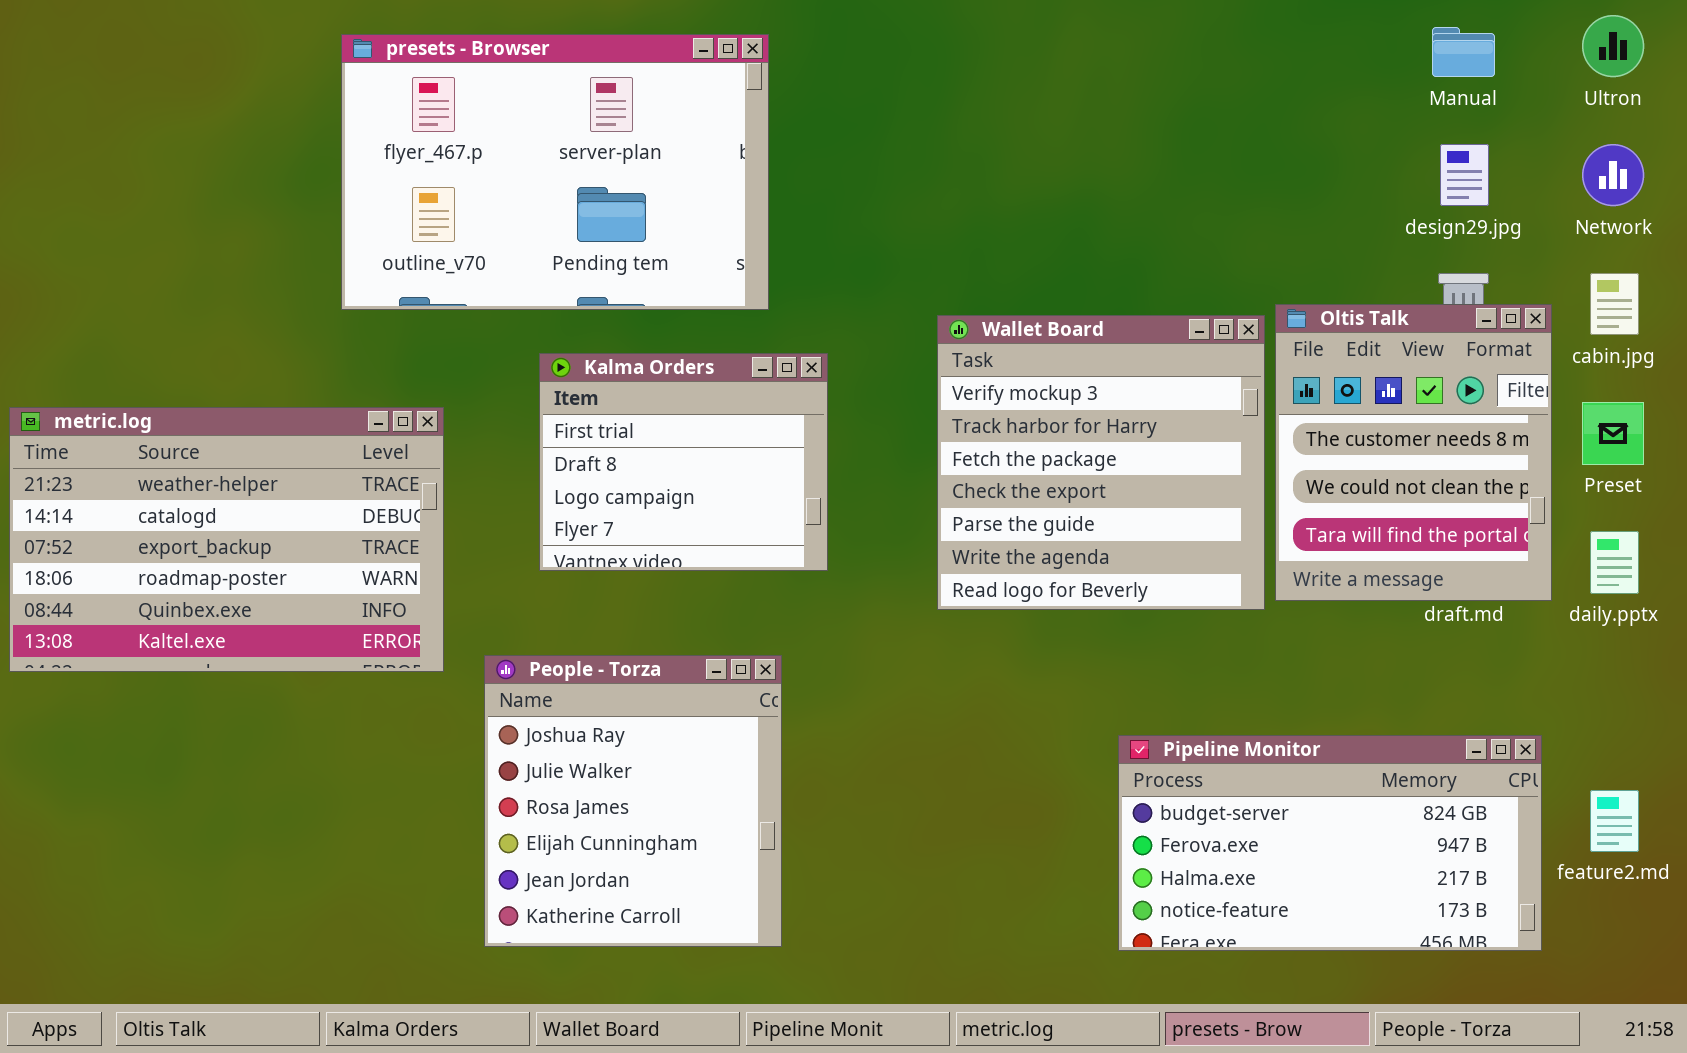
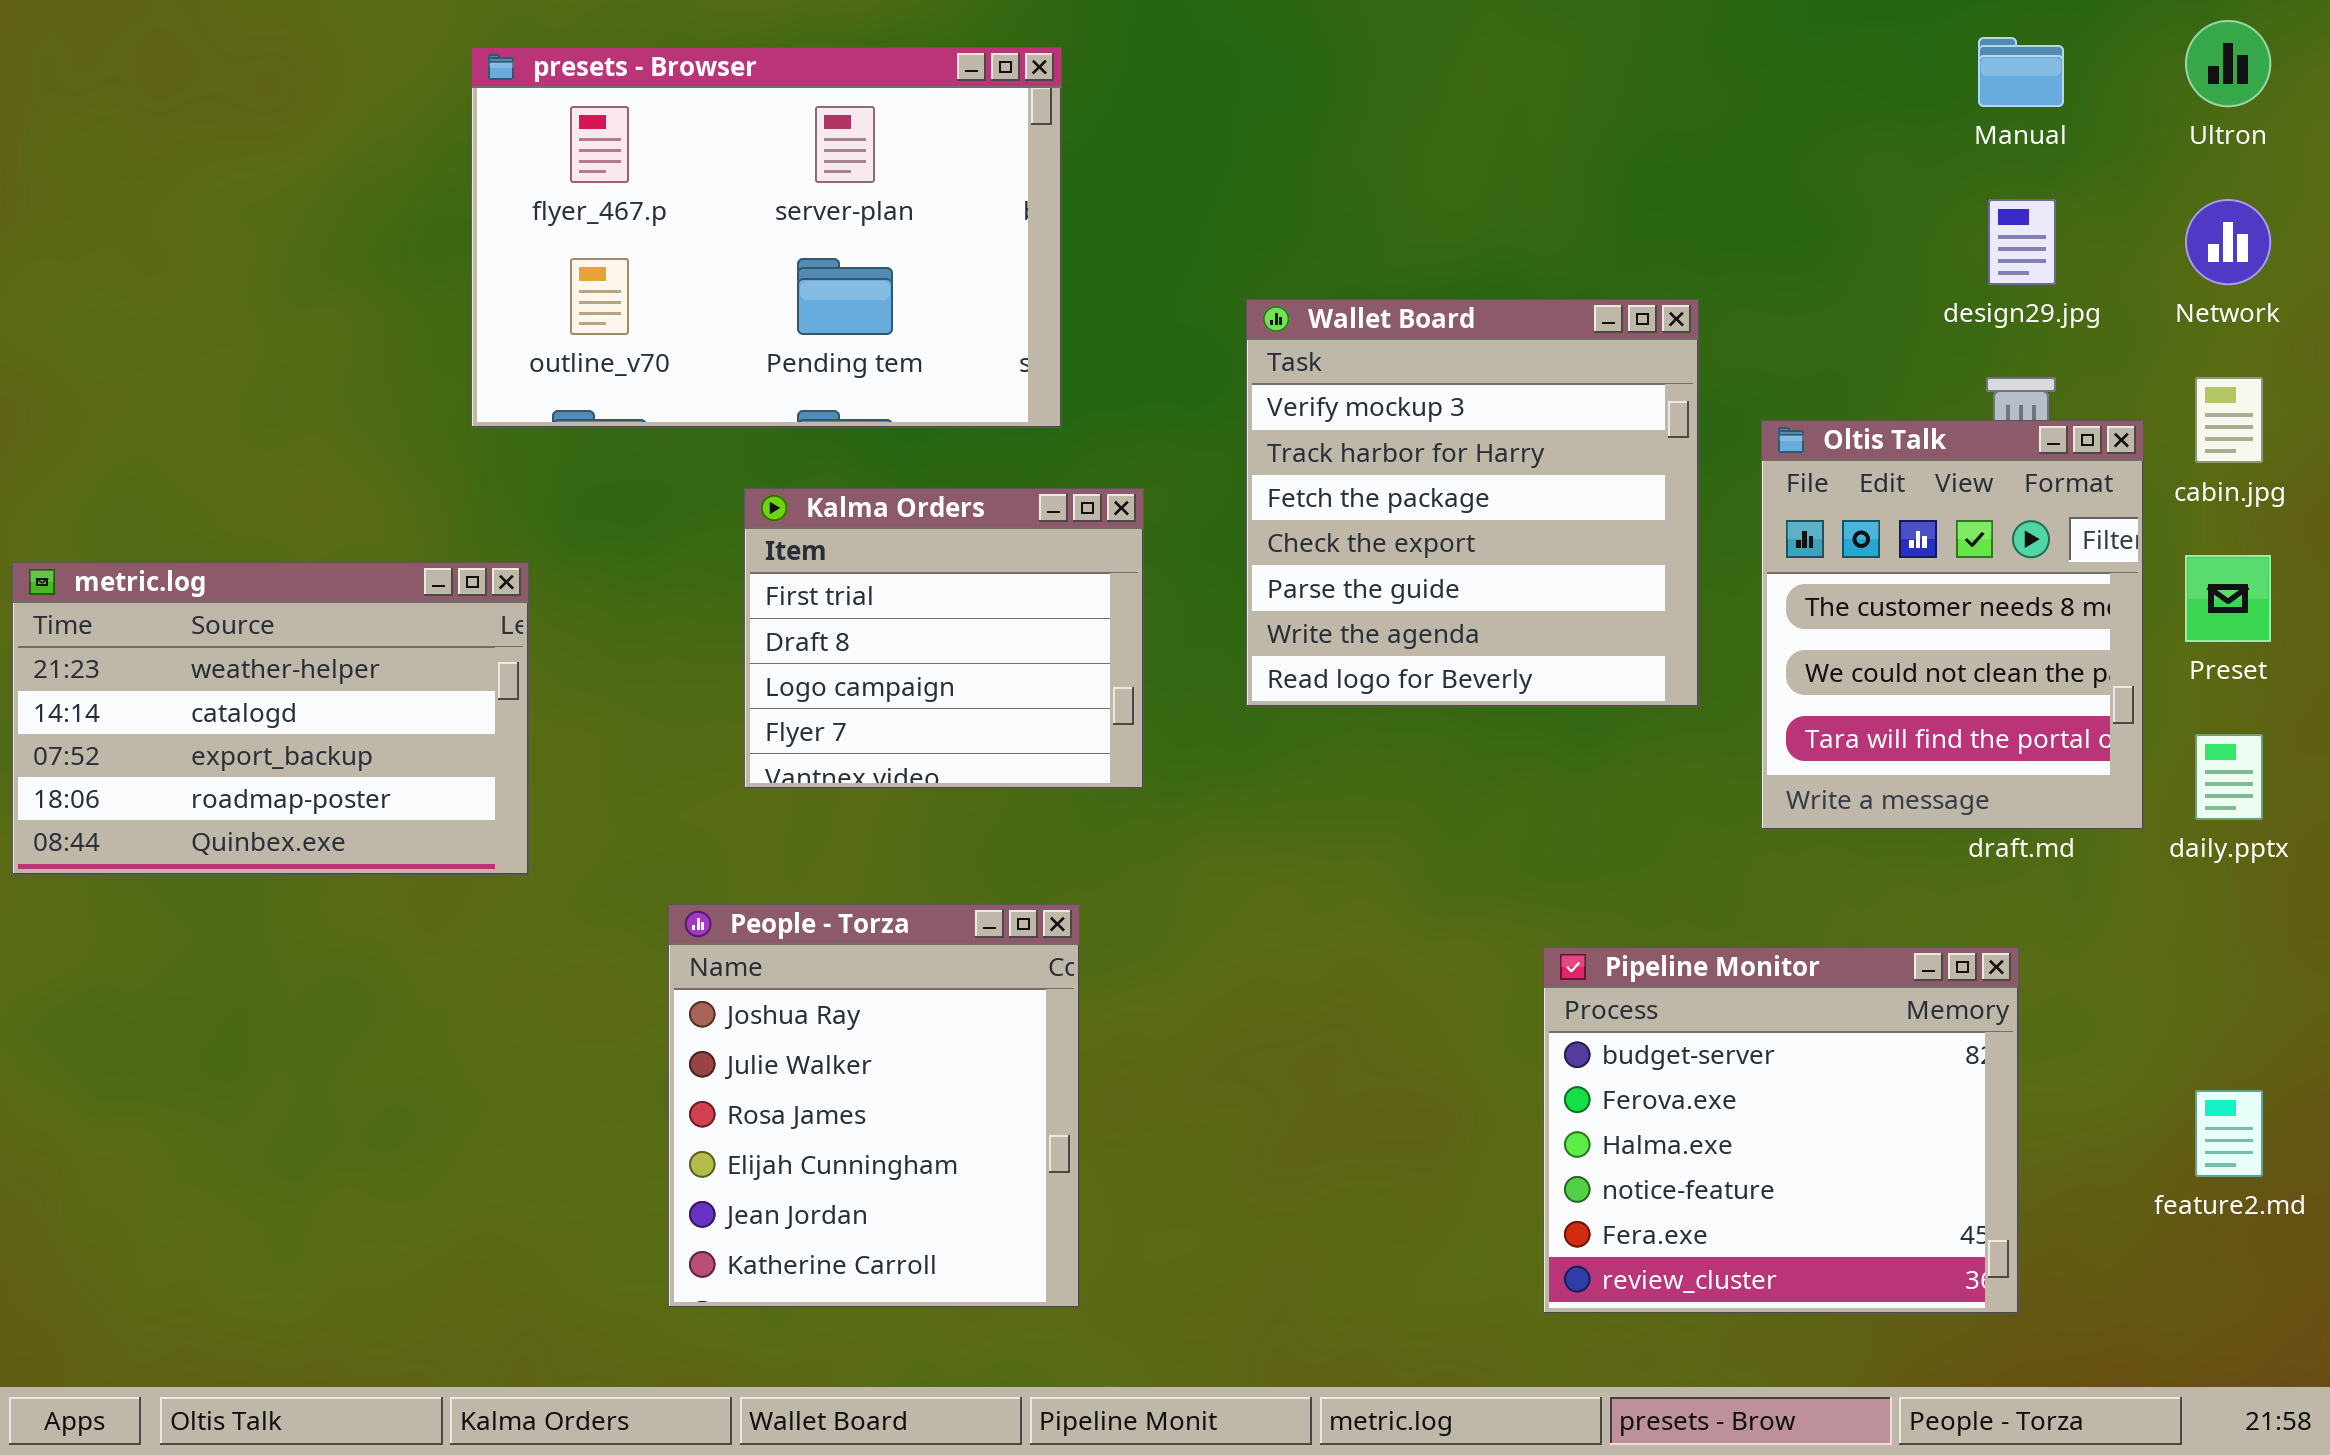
Wallet Board: [937,315,1265,610] -> [1246,299,1699,707], moved
metric.log: [9,407,444,672] -> [12,562,529,875], resized
Pipeline Monitor: [1118,735,1542,951] -> [1543,947,2019,1314], resized

